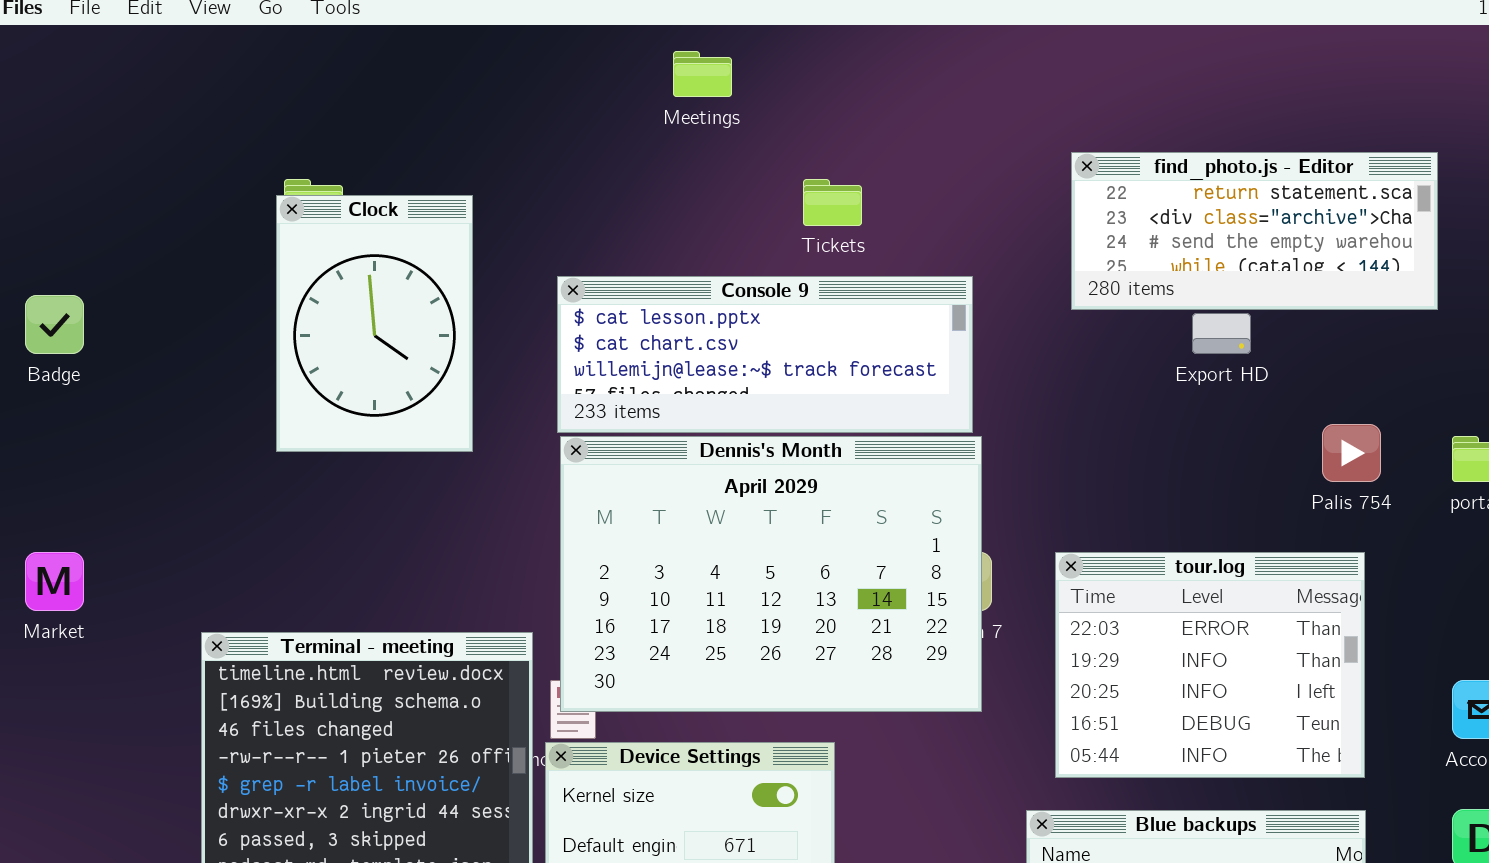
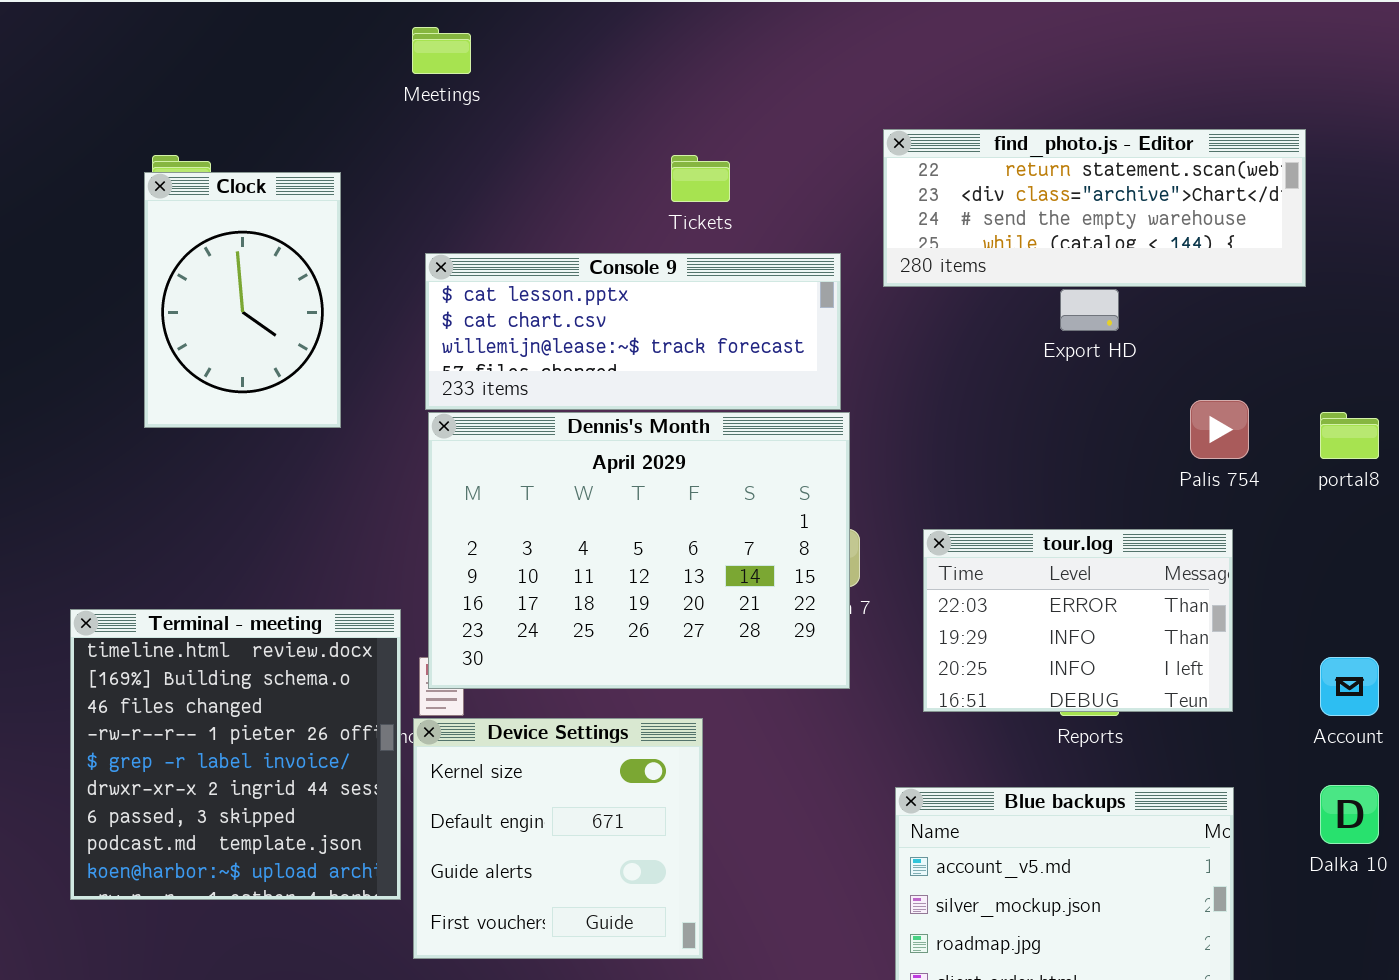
Meetings: [673,51,732,97] -> [412,27,471,74], moved
find_photo.js - Editor: [1071,152,1438,310] -> [883,129,1306,287], resized
tour.log: [1055,552,1365,778] -> [923,529,1233,712], resized

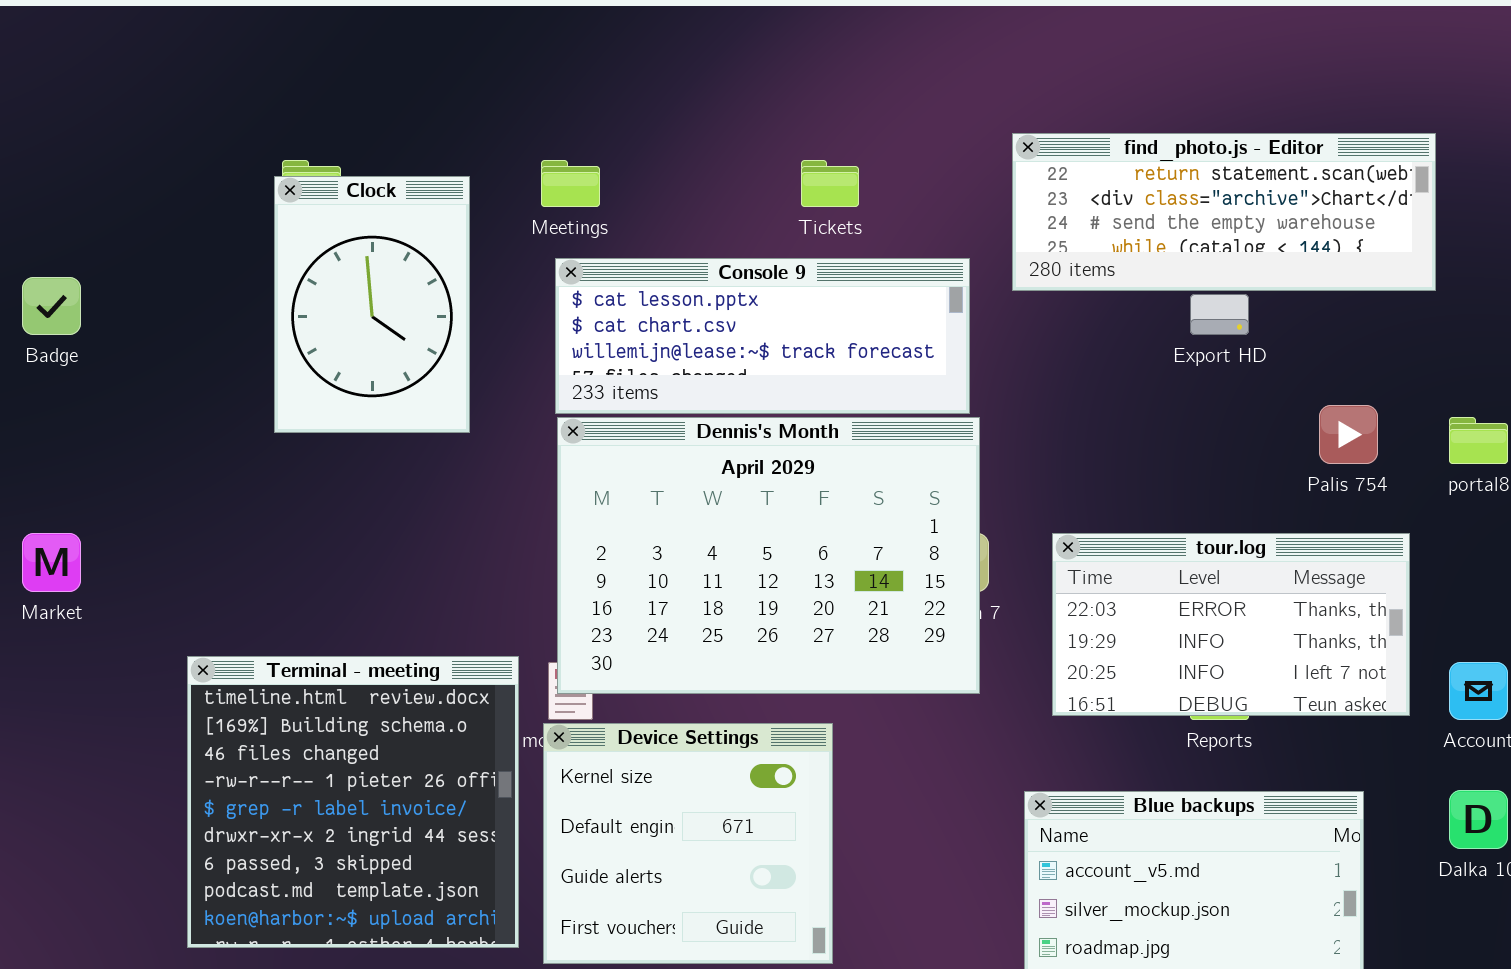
Meetings: [412,27,471,74] -> [541,160,600,207], moved
tour.log: [923,529,1233,712] -> [1052,533,1410,716], resized
Terminal - meeting: [70,609,401,900] -> [187,656,519,948], moved

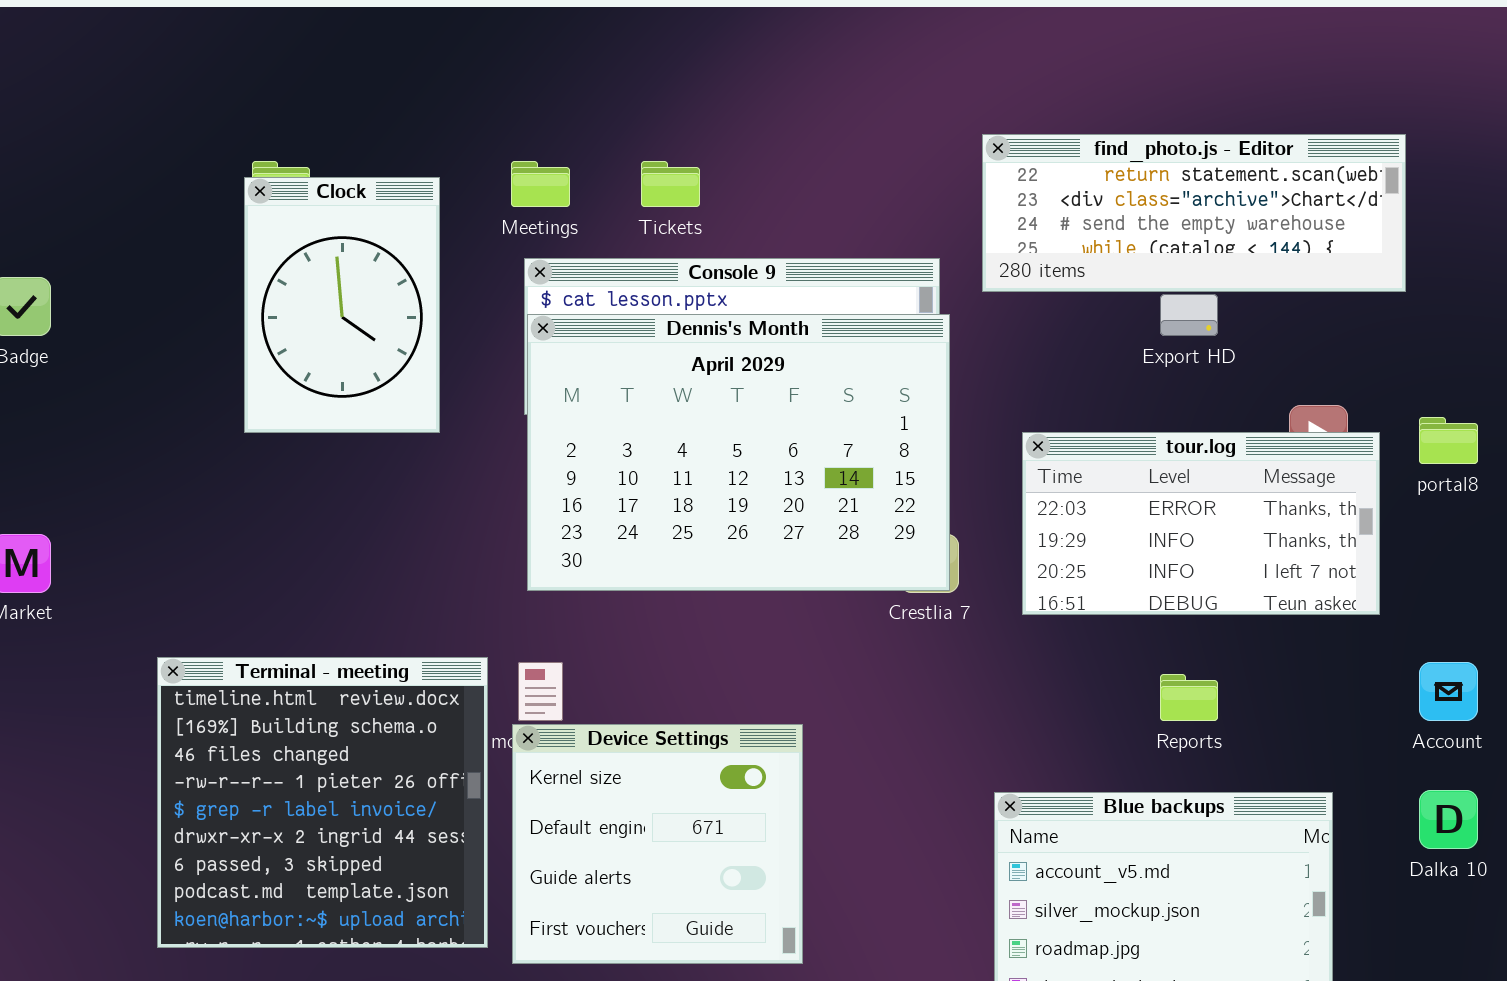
Tickets: [801,160,859,207] -> [641,161,700,207], moved
Dennis's Month: [557,417,980,694] -> [527,314,950,591], moved
tour.log: [1052,533,1410,716] -> [1022,432,1380,615], moved

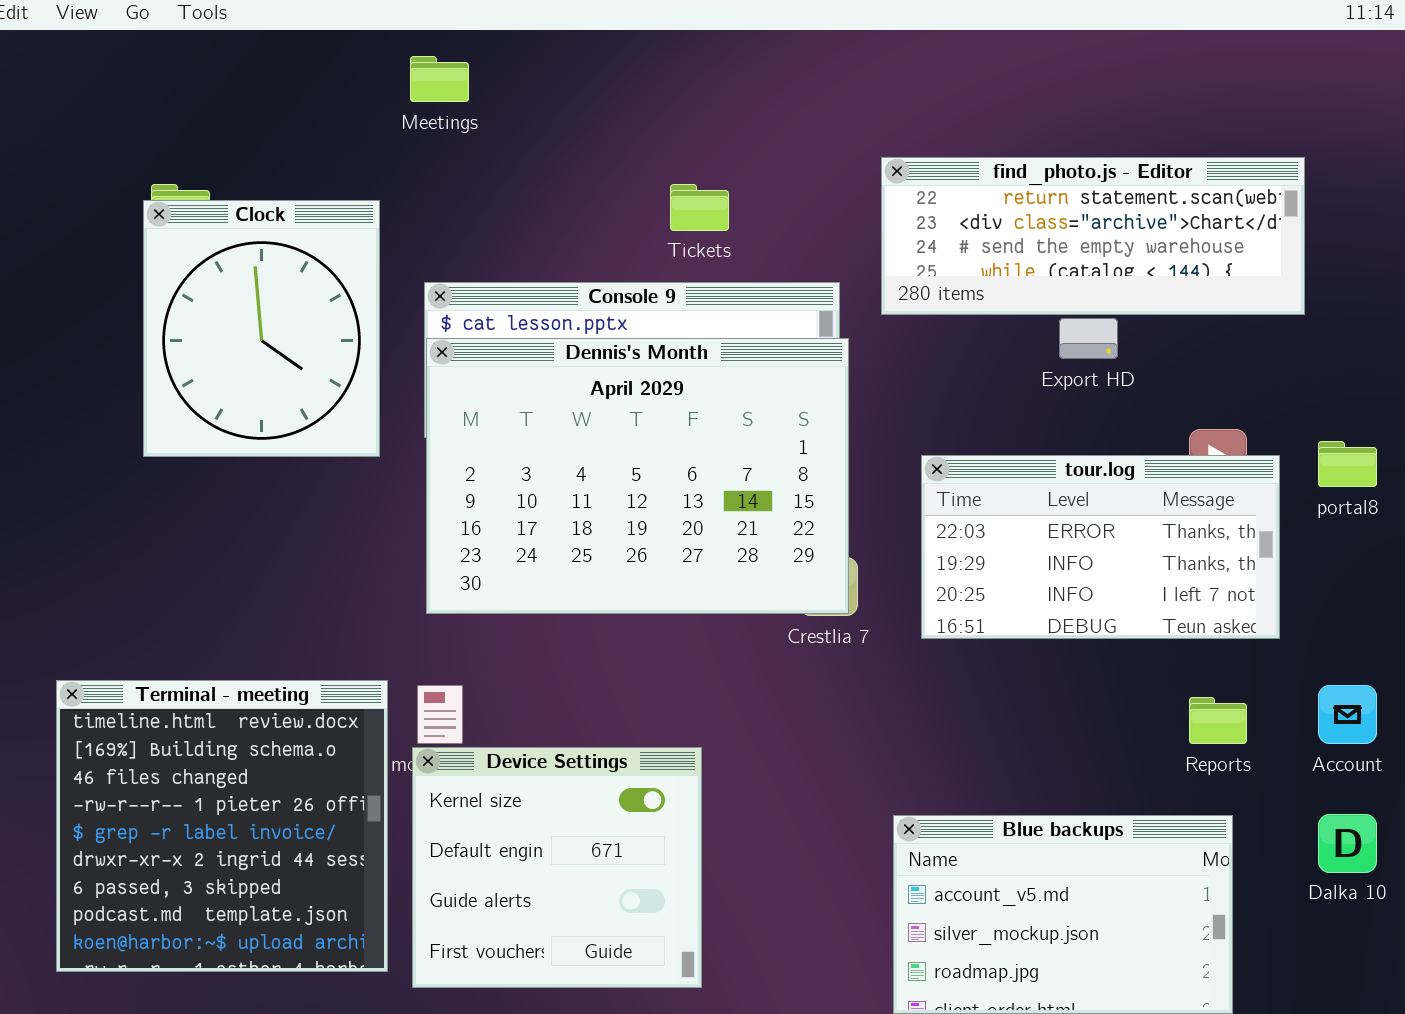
Meetings: [511,161,570,207] -> [410,56,469,102], moved
Tickets: [641,161,700,207] -> [670,184,729,231], moved
Clock: [244,177,440,433] -> [143,200,380,457], resized
Reports: [1160,674,1218,721] -> [1189,697,1247,744], moved

